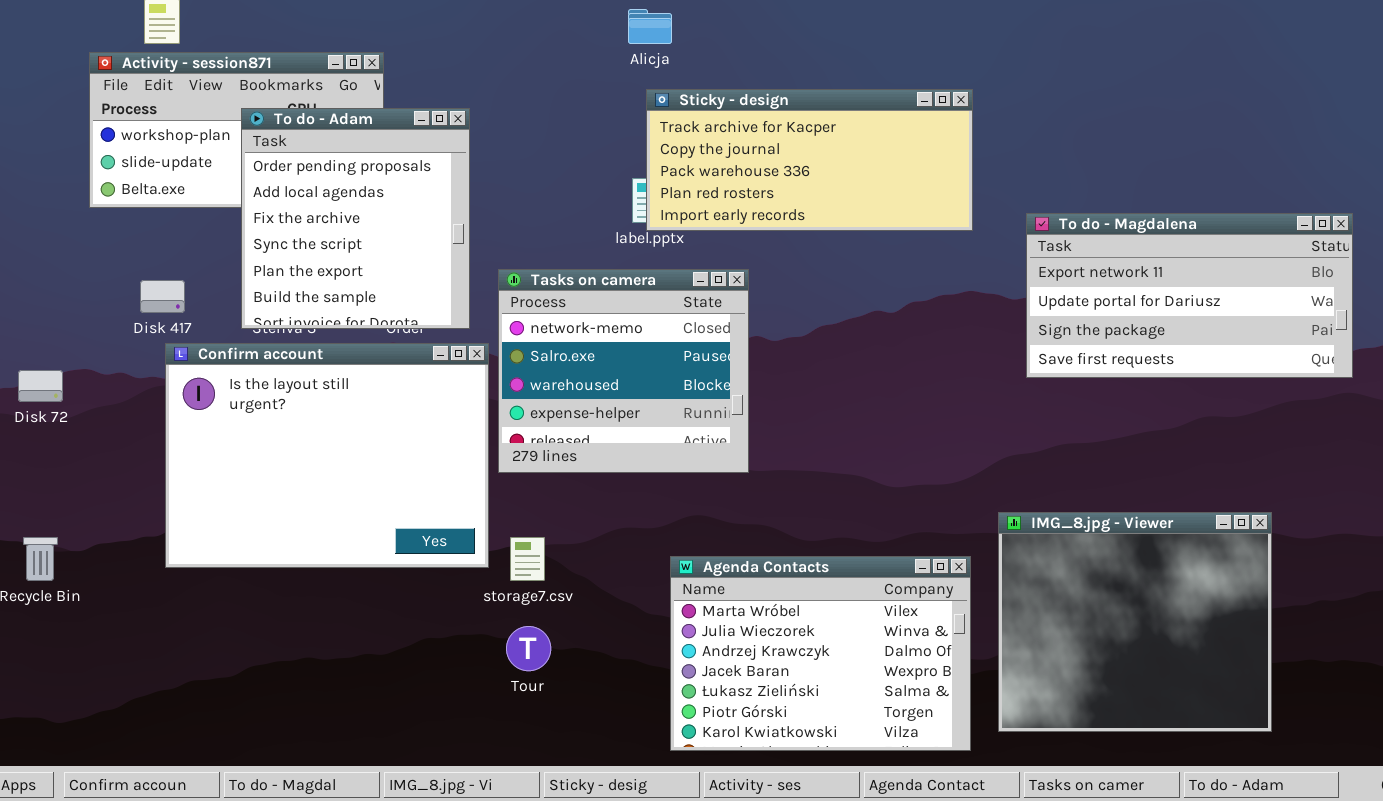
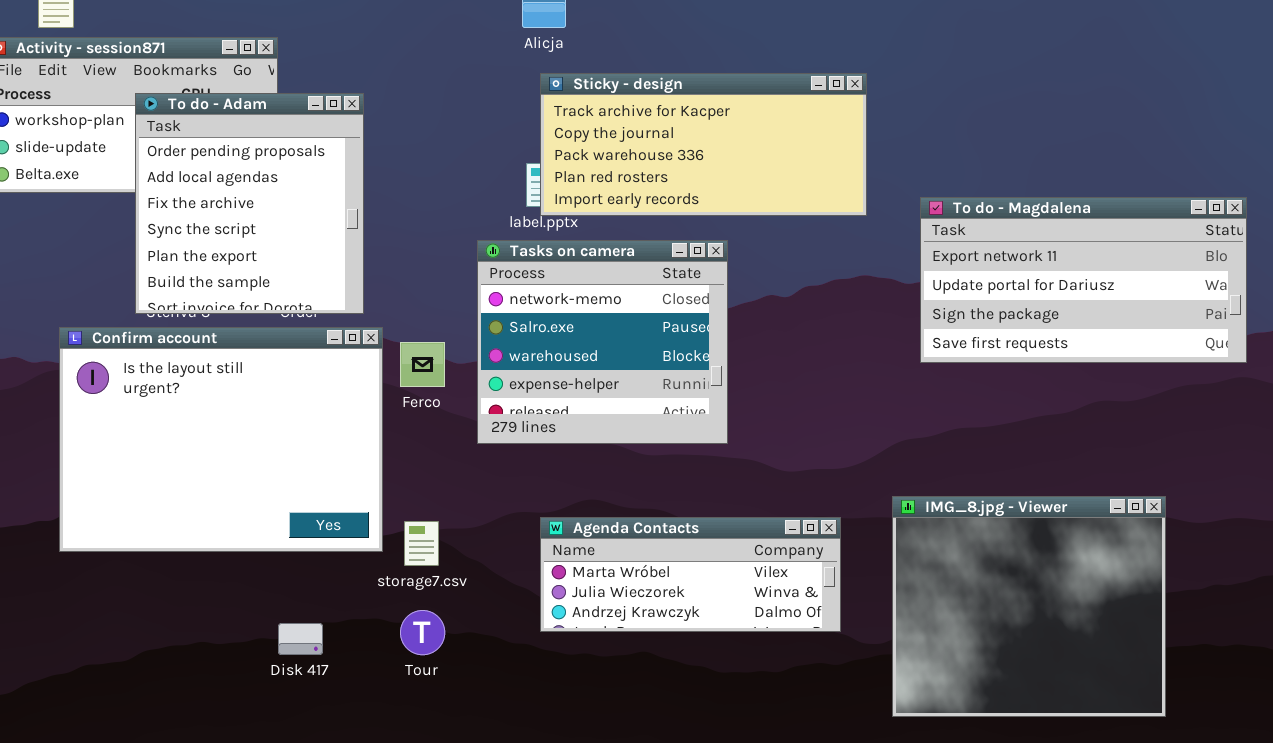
Tasks on camera: [498,269,749,473] -> [477,240,728,444], moved
Disk 417: [140,280,185,313] -> [278,623,323,655], moved
Agenda Contacts: [670,556,971,751] -> [540,517,841,632], moved, resized

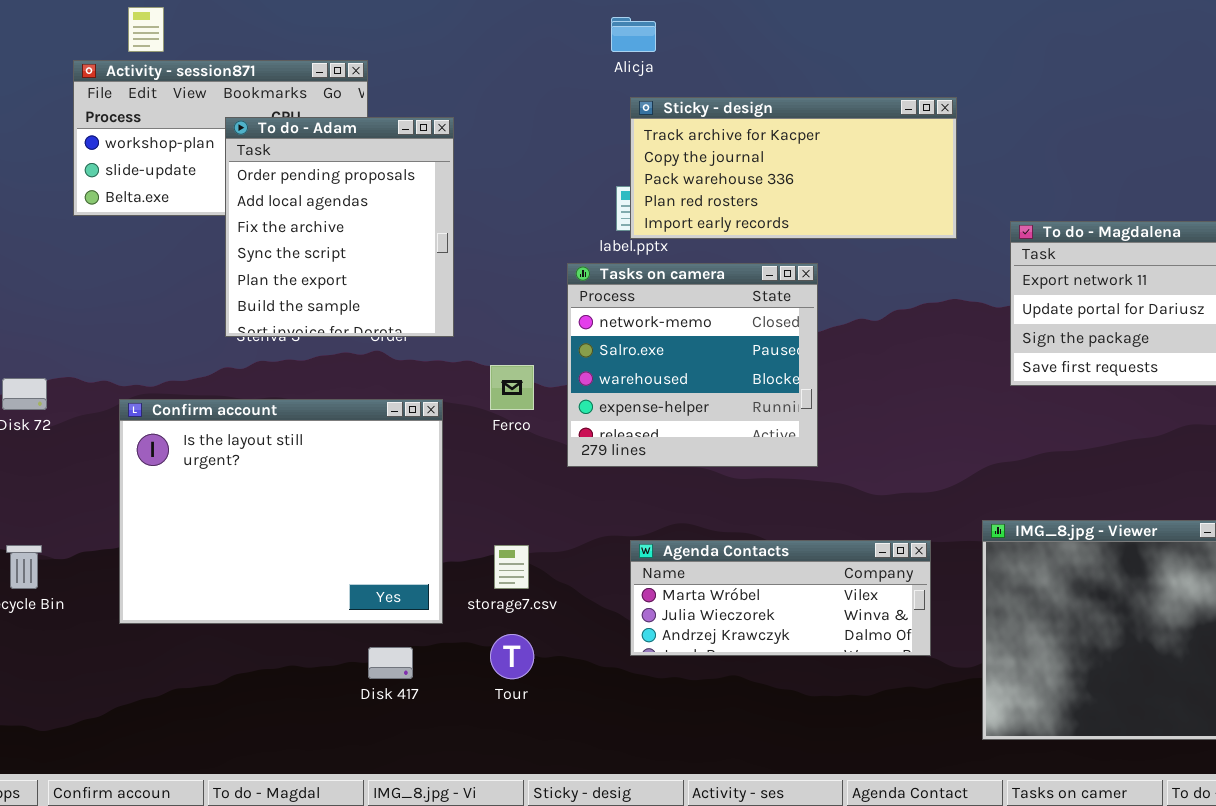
Confirm account: [59,327,383,552] -> [119,399,443,624], moved

